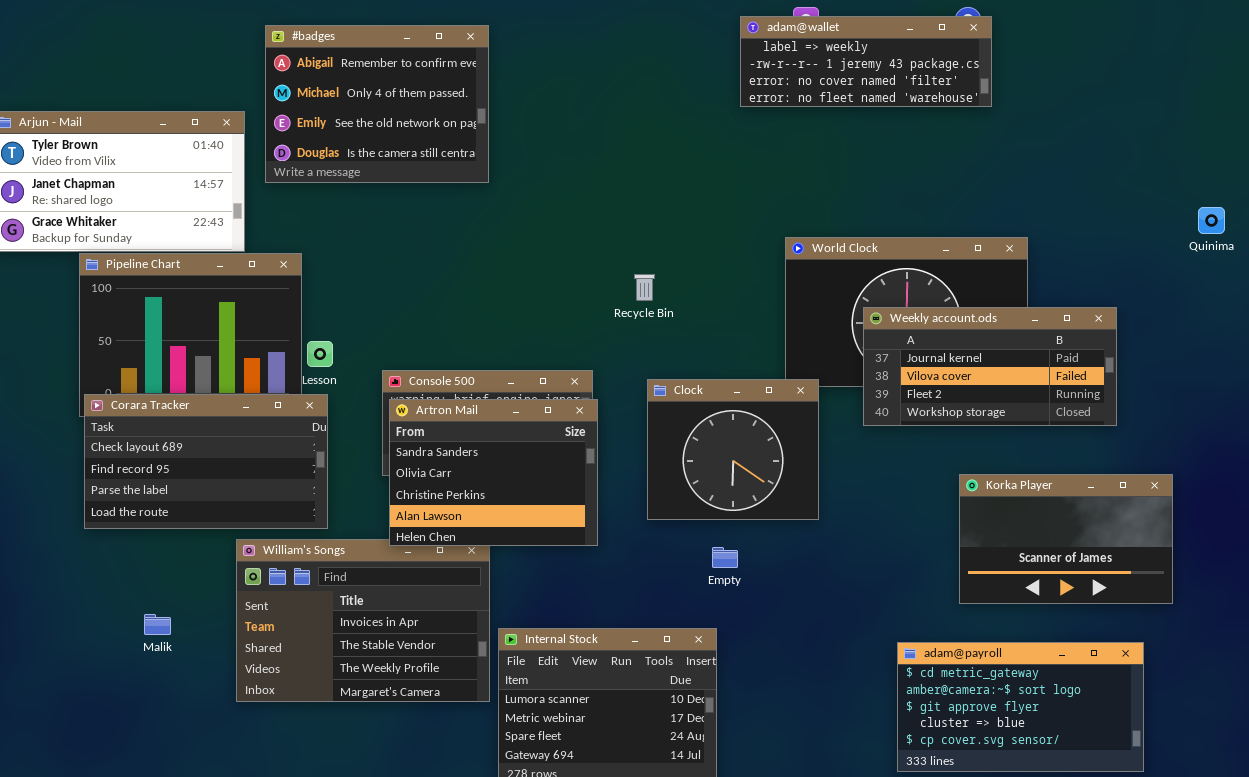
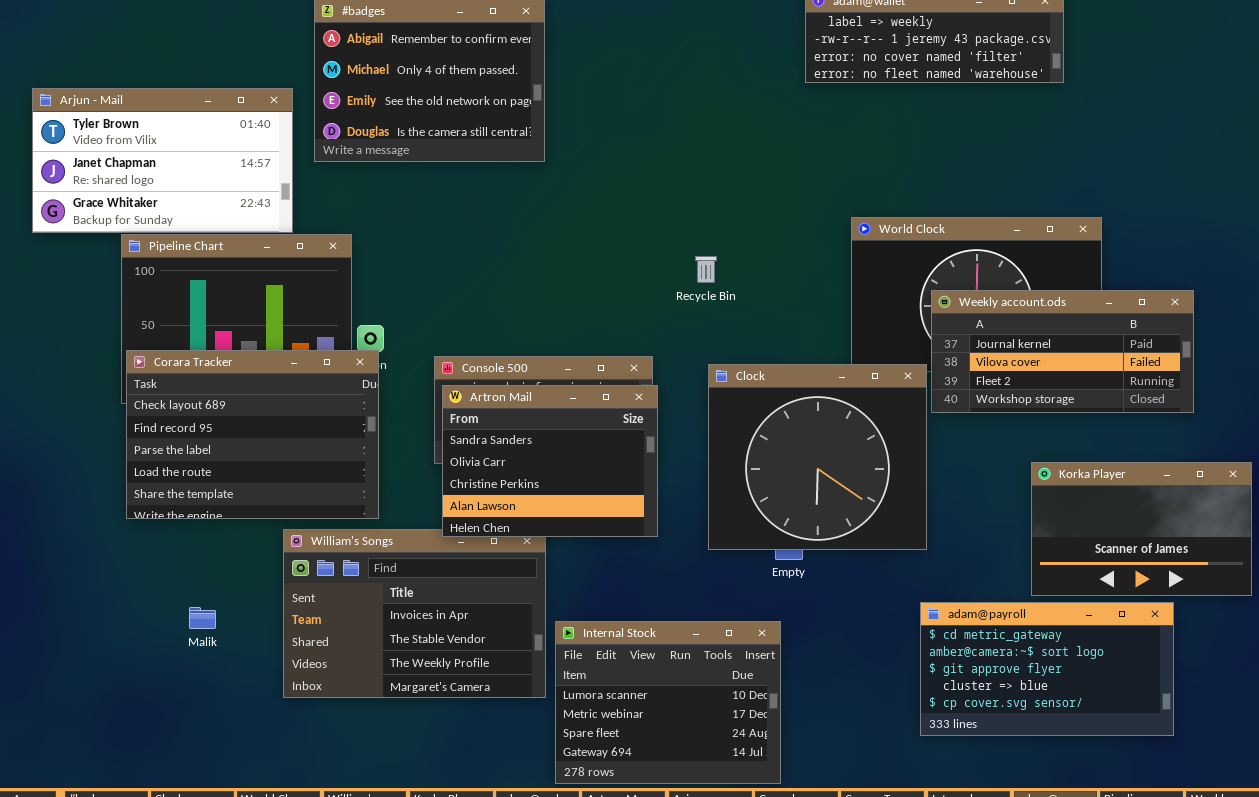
Clock: [647,379,819,520] -> [708,364,927,550], resized
Corara Tracker: [84,394,328,529] -> [126,350,379,519], resized
adam@payroll: [897,642,1144,772] -> [920,602,1174,736], moved

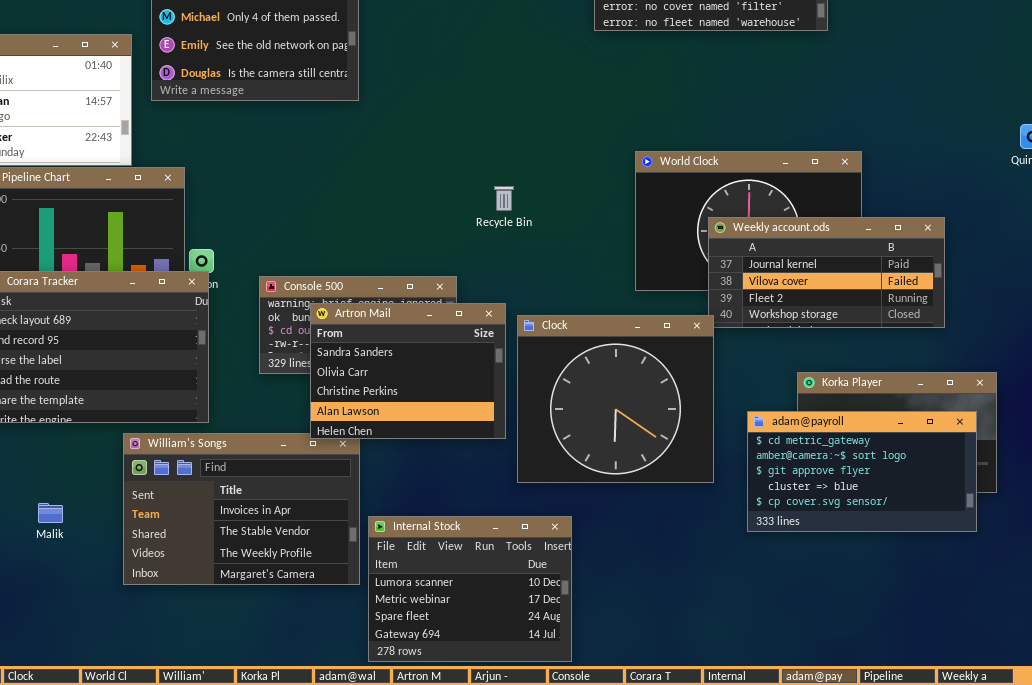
Clock: [708,364,927,550] -> [517,315,714,483], moved
Artron Mail: [442,385,658,537] -> [310,303,506,439], moved
adam@payroll: [920,602,1174,736] -> [747,411,977,532], moved

